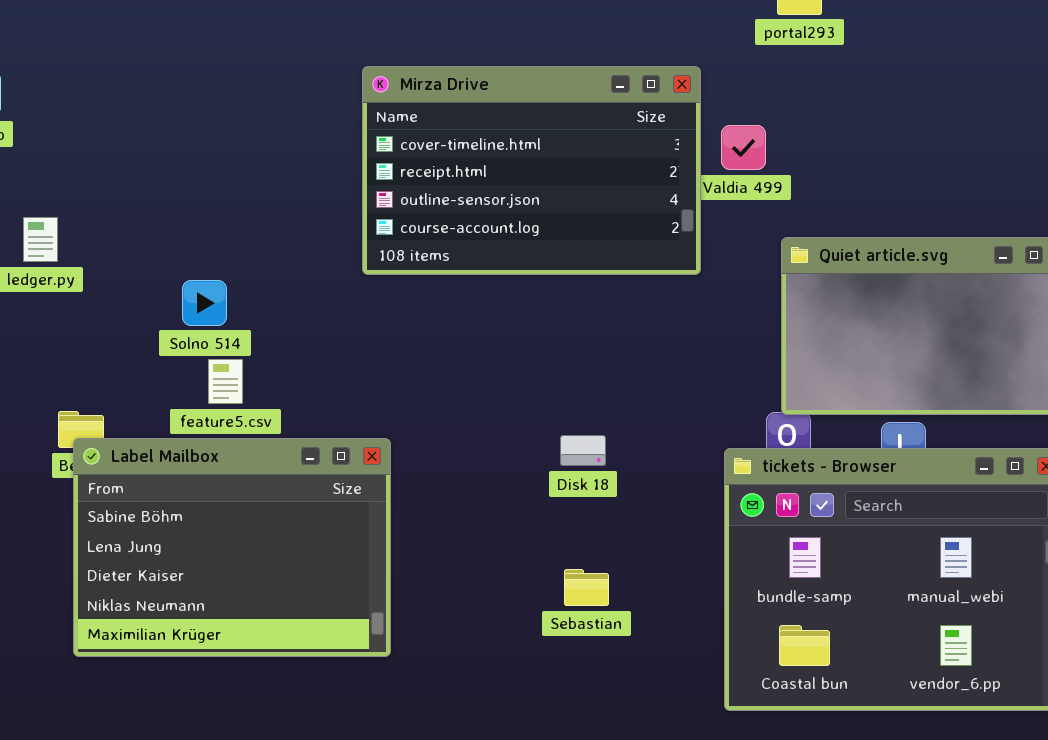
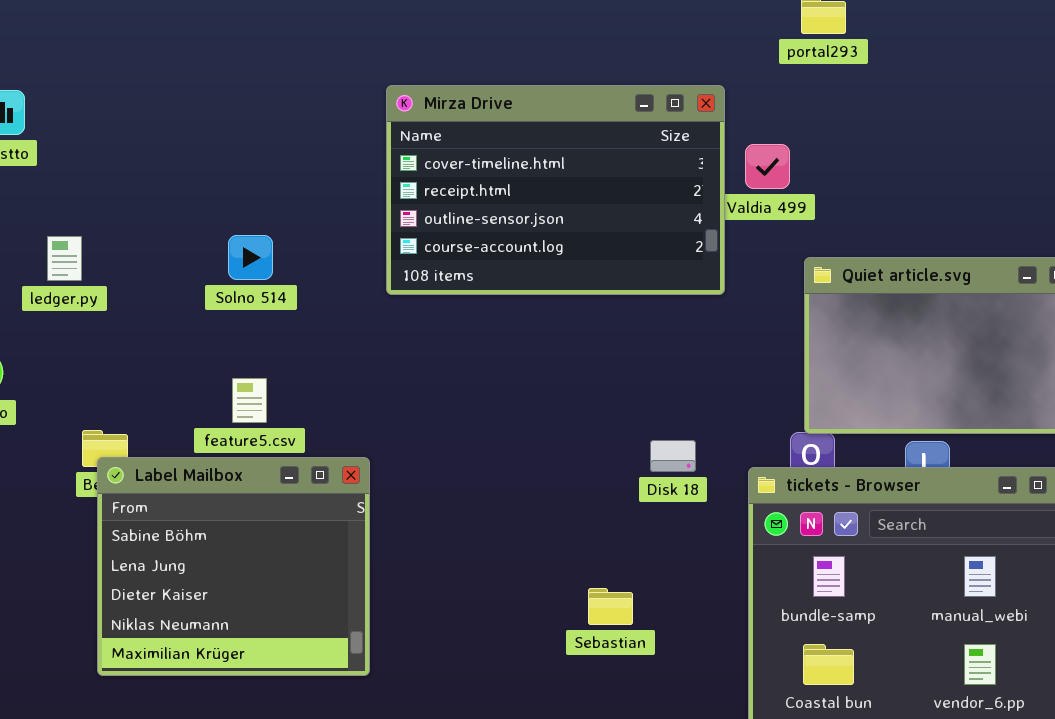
Solno 514: [182,280,227,326] -> [228,235,273,280], moved
Disk 18: [560,435,606,466] -> [650,440,696,472], moved
Label Mailbox: [73,438,391,657] -> [97,457,370,676], resized

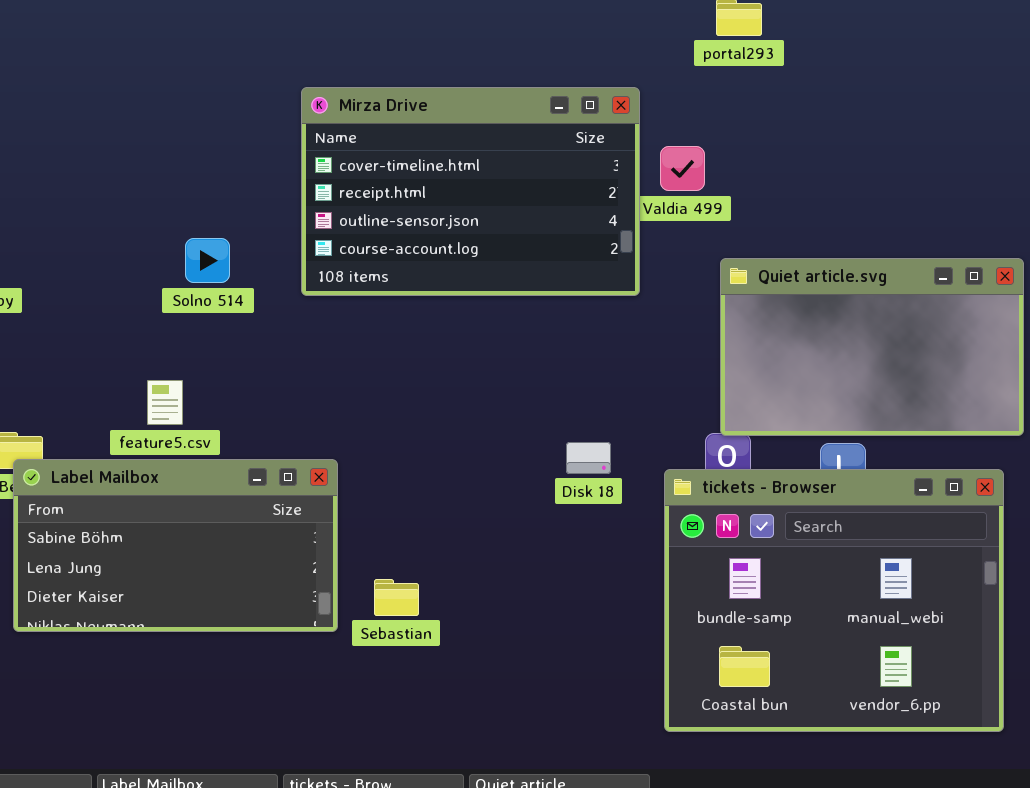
Solno 514: [228,235,273,280] -> [185,238,230,283], moved
Label Mailbox: [97,457,370,676] -> [13,459,338,632], resized
Sebastian: [588,588,633,625] -> [374,579,419,616], moved

